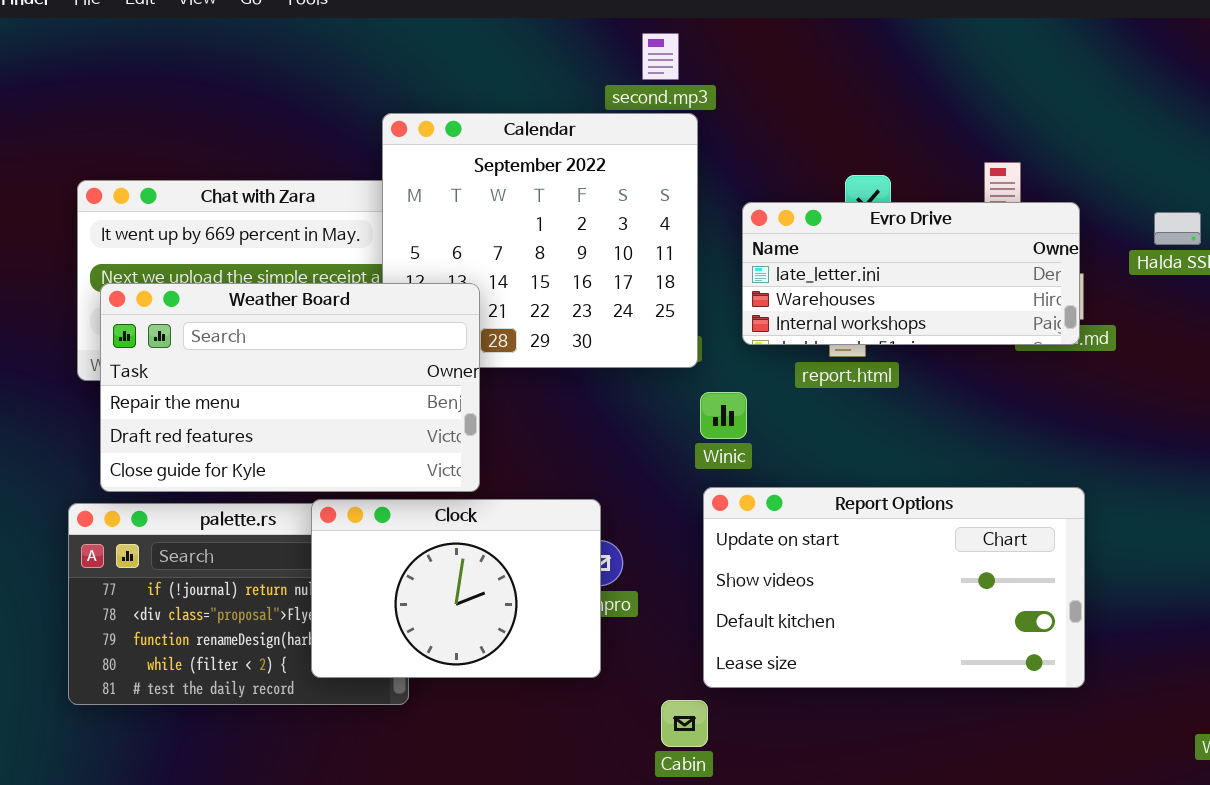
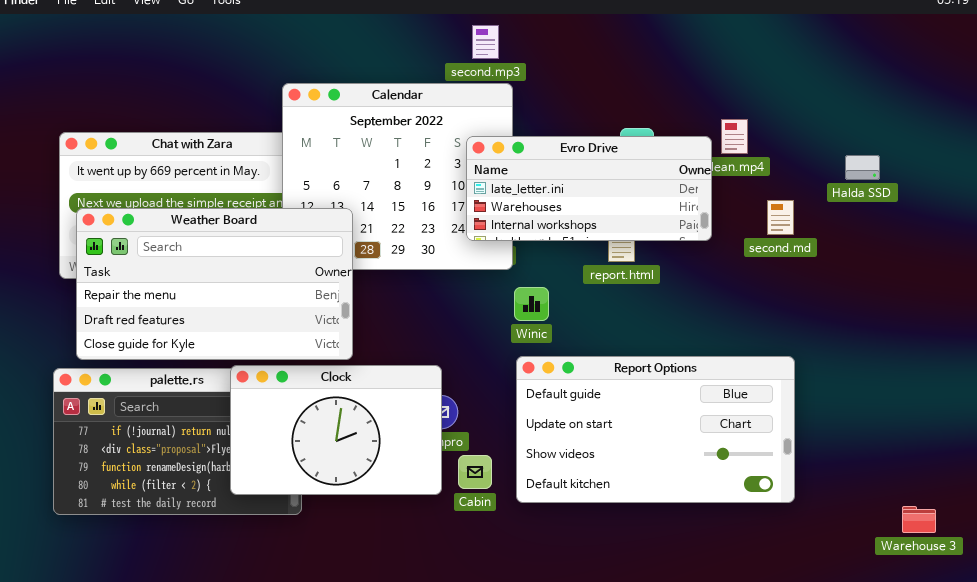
Evro Drive: [742,202,1080,345] -> [466,136,712,241], moved
Report Options: [703,487,1085,688] -> [516,356,795,503], scrolled up 1 row
Cabin: [661,700,708,747] -> [458,455,492,489], moved

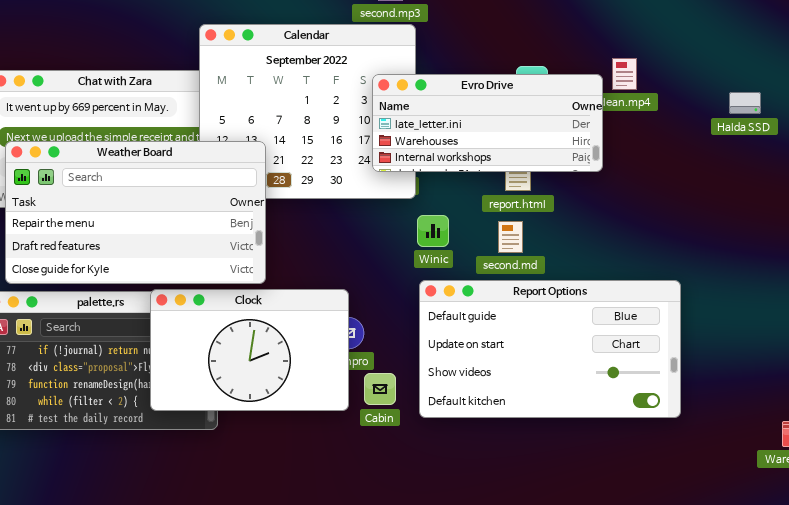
second.md: [767,200,794,235] -> [498,221,523,253], moved

